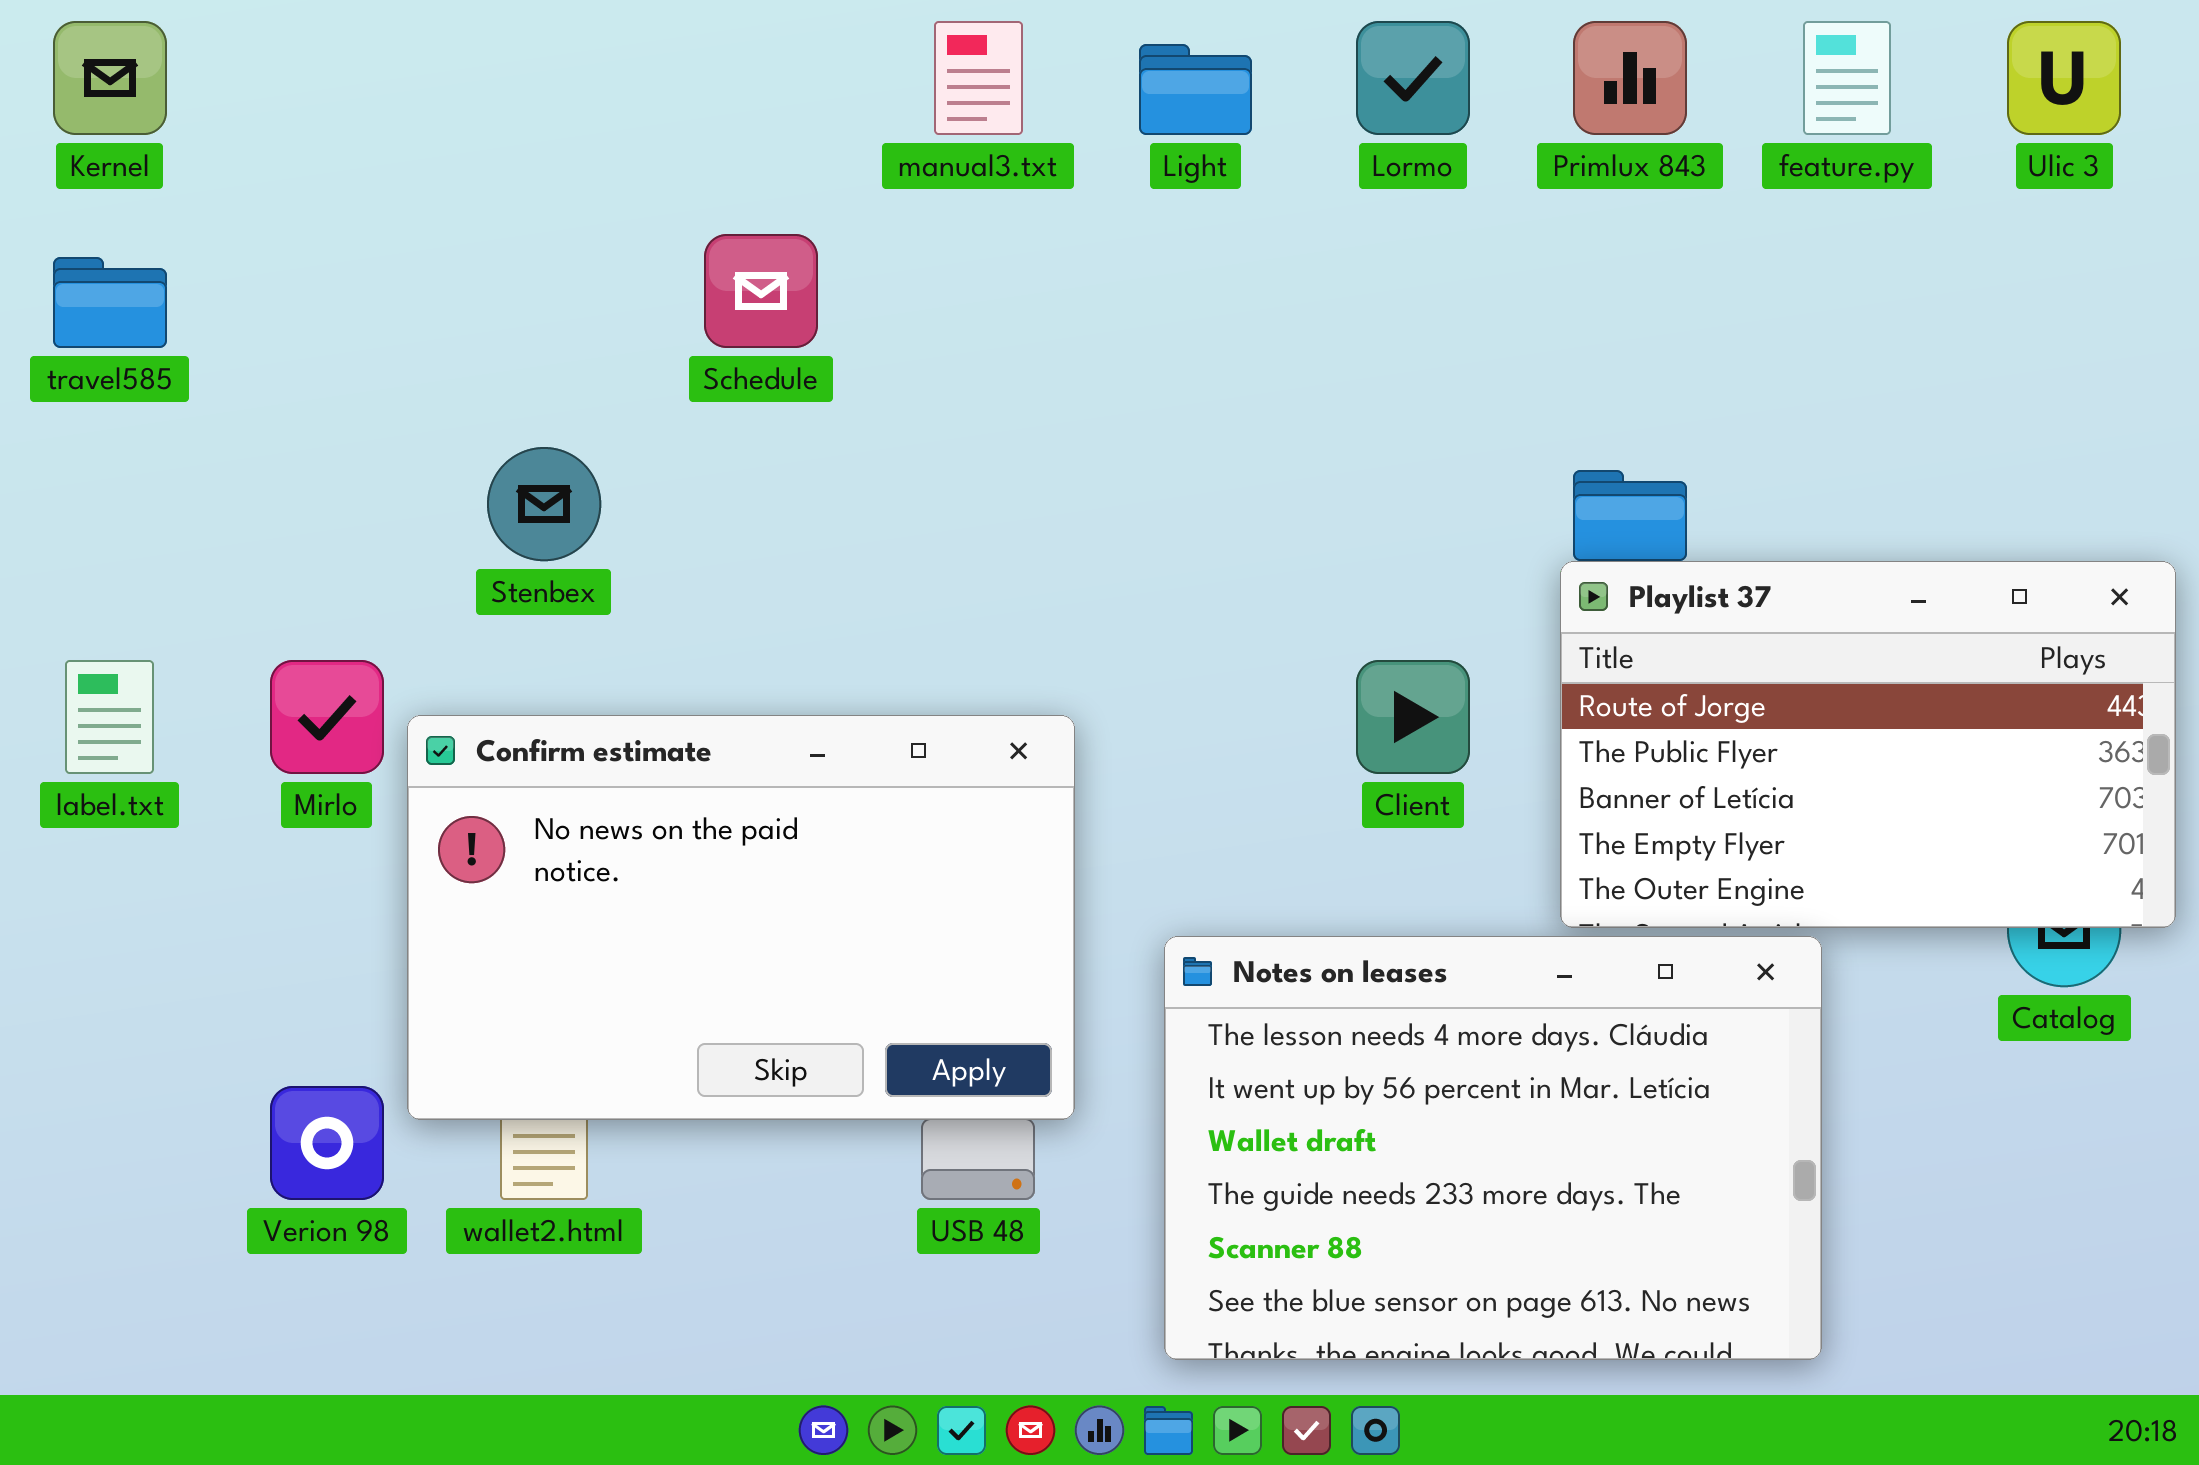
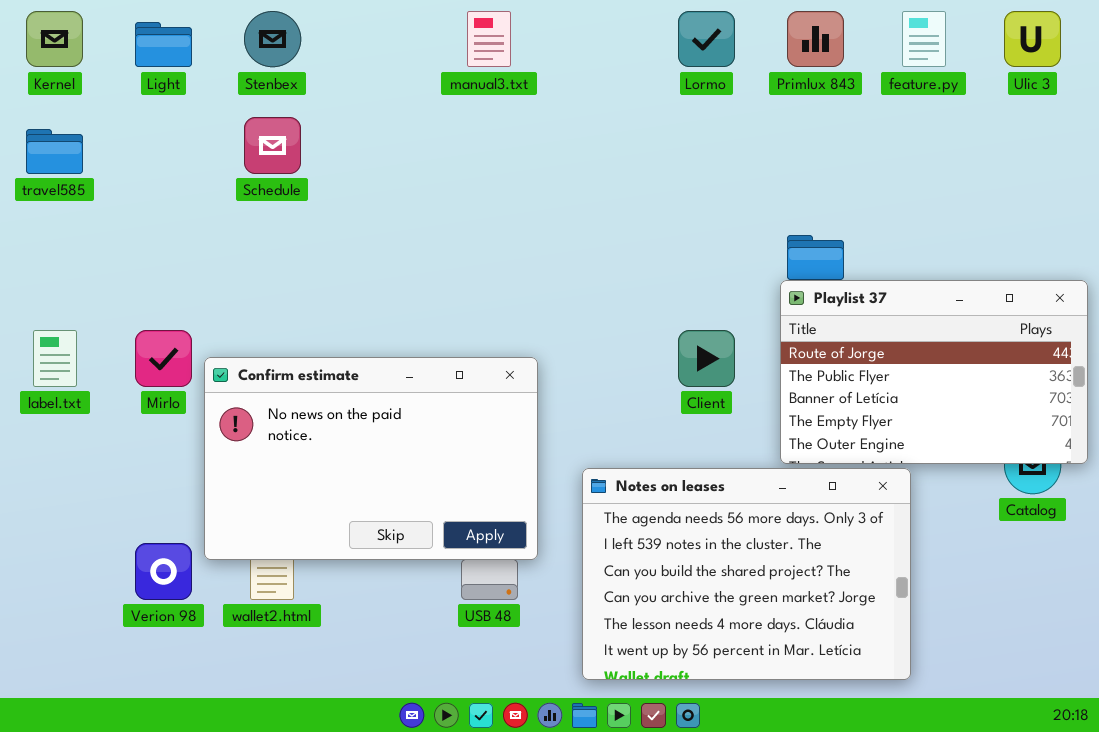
Light: [1139,44,1252,135] -> [135,22,192,67], moved
Schedule: [704,234,818,348] -> [244,117,301,174], moved
Stenbex: [487,447,601,561] -> [244,11,301,67], moved
Notes on leases: [1164,936,1822,1360] -> [582,468,911,680], scrolled up 4 rows

